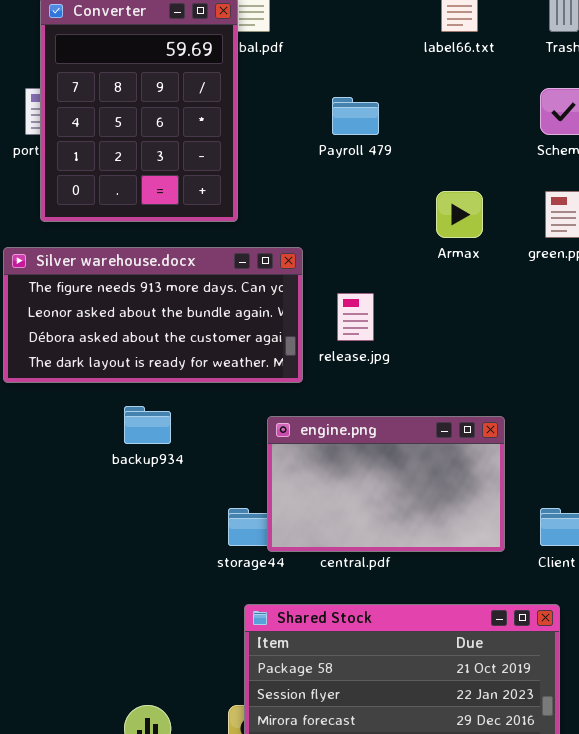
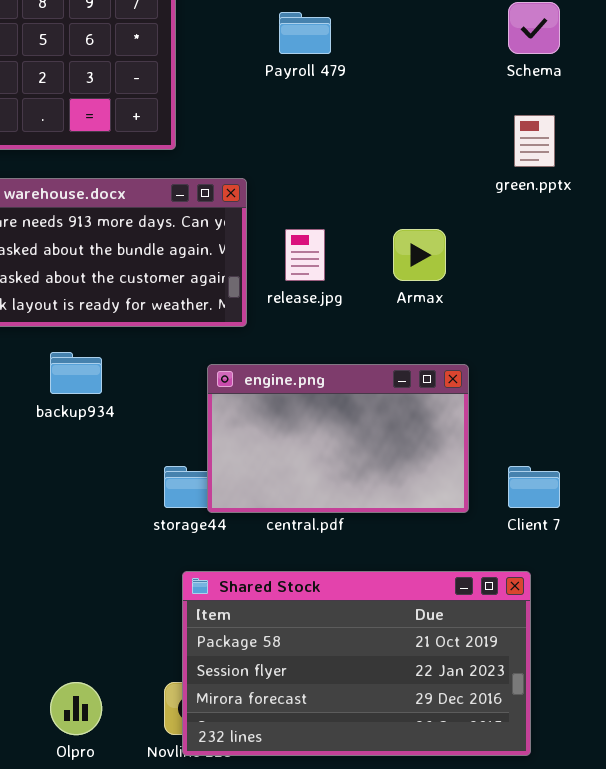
Armax: [436,191,483,238] -> [393,229,446,281], moved

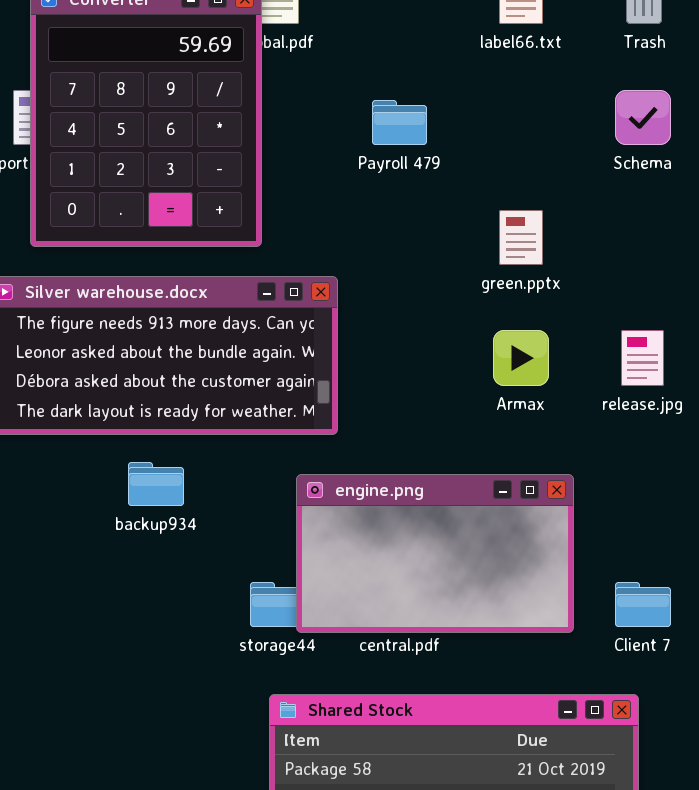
green.pptx: [514,115,555,167] -> [499,210,543,265], moved
release.jpg: [285,229,325,281] -> [621,330,664,386], moved

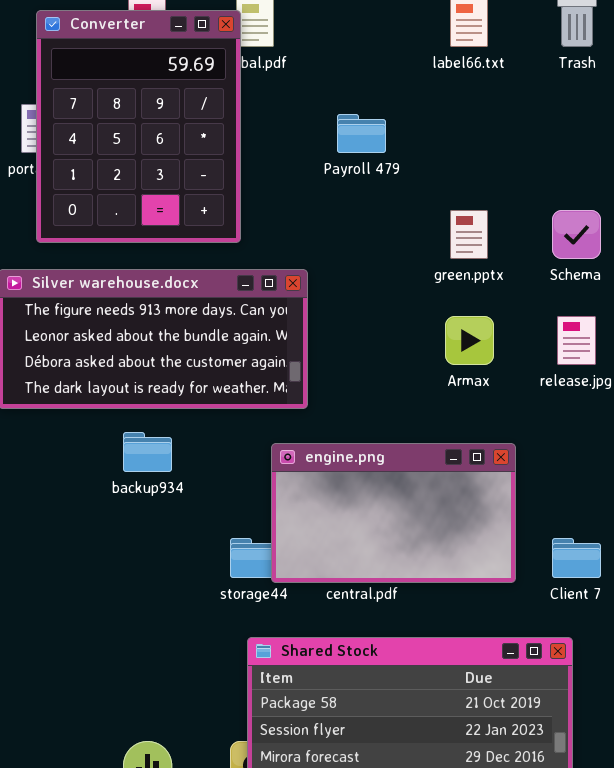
Schema: [615,90,671,145] -> [552,210,601,259], moved

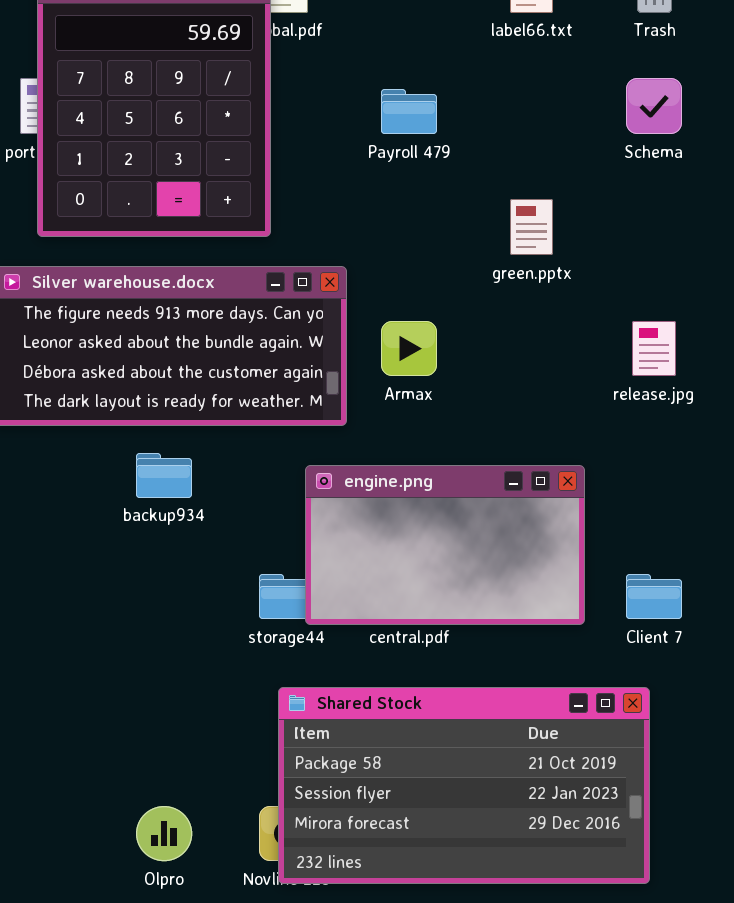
Schema: [552,210,601,259] -> [626,78,682,134], moved
Armax: [445,316,494,365] -> [381,321,437,376], moved

